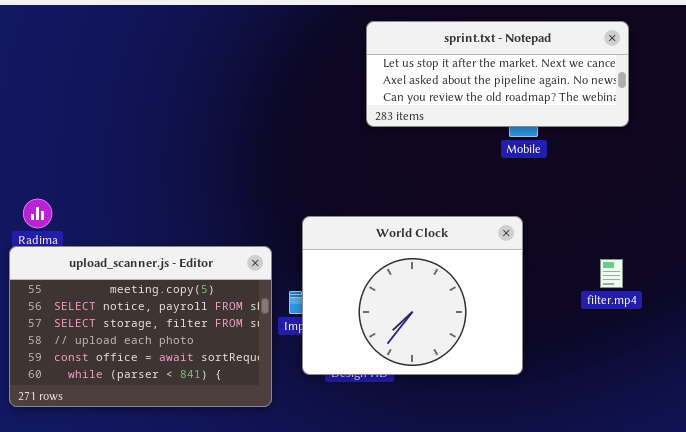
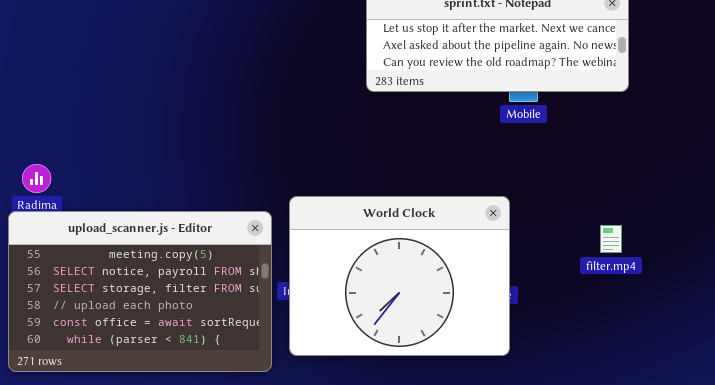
World Clock: [302,216,523,375] -> [289,196,510,356], moved

